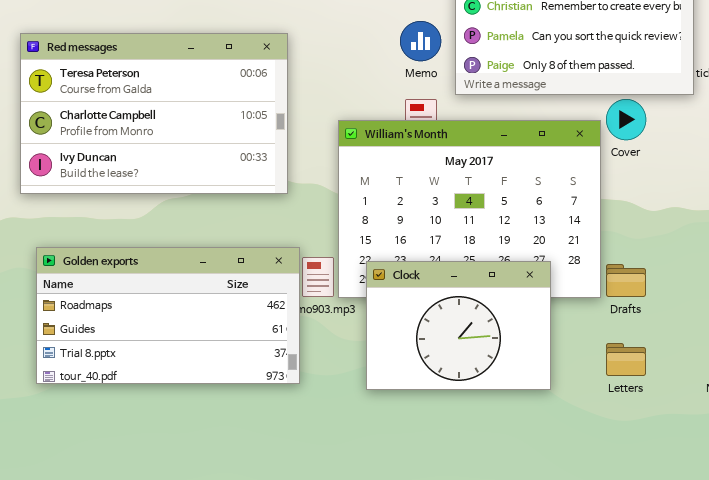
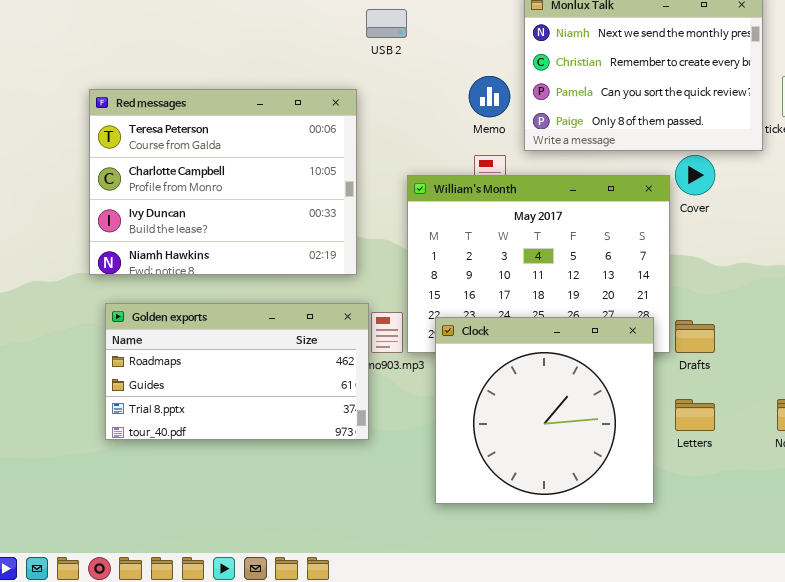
Red messages: [20,33,288,194] -> [89,89,357,275], resized
Clock: [366,261,551,390] -> [435,317,654,504], resized

